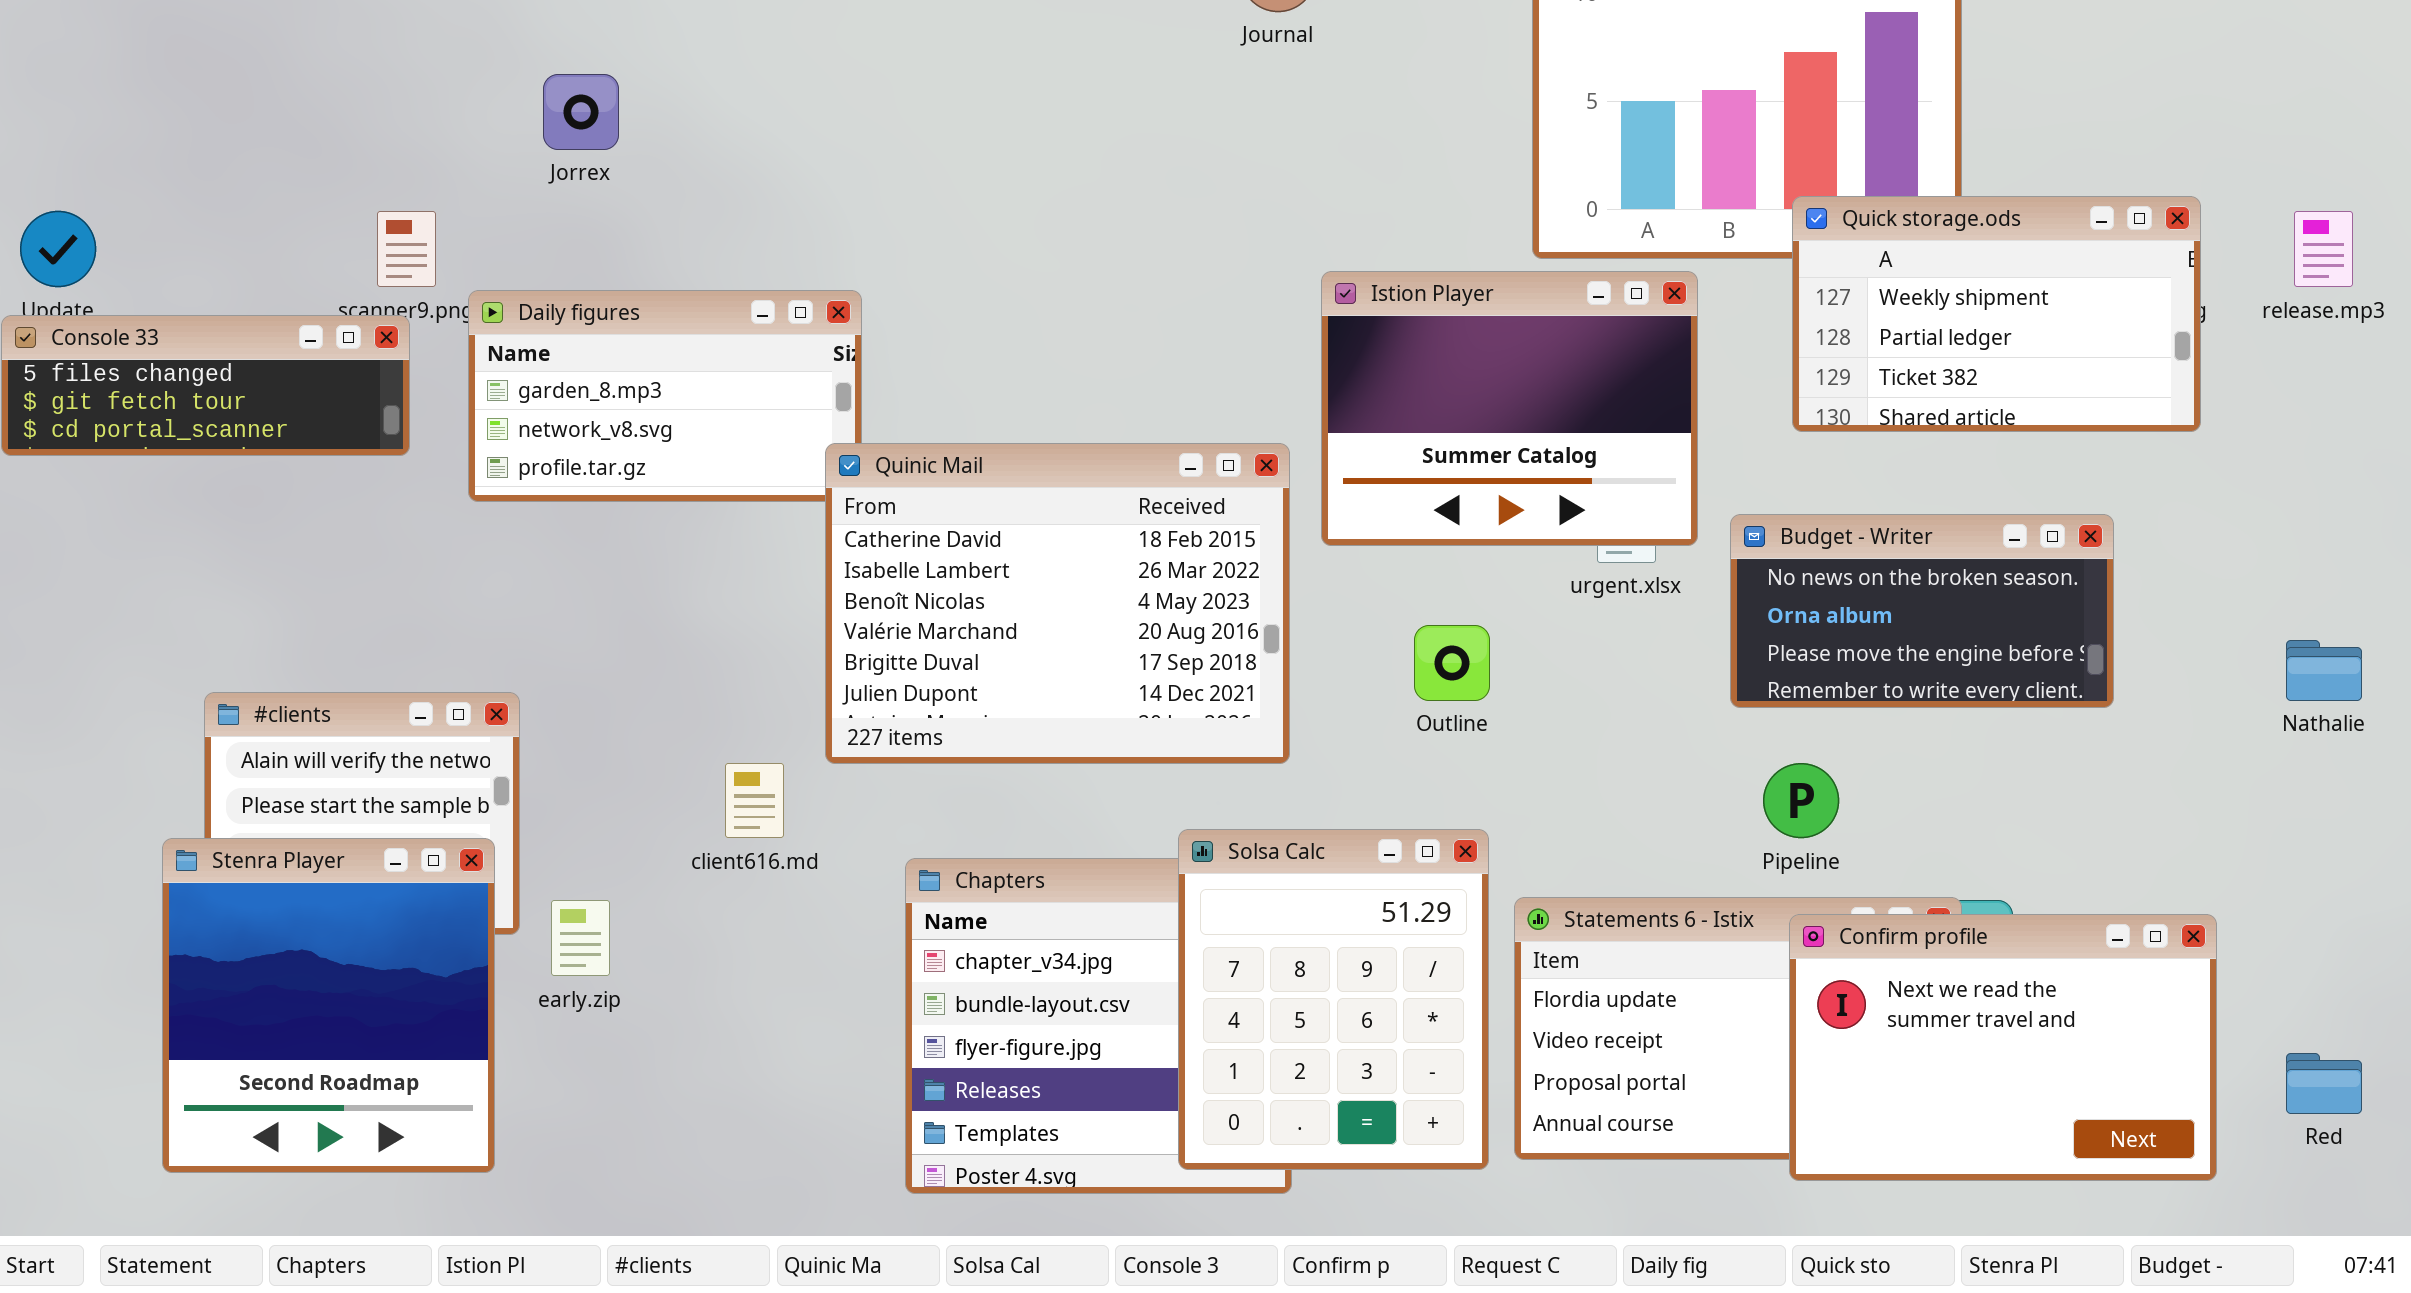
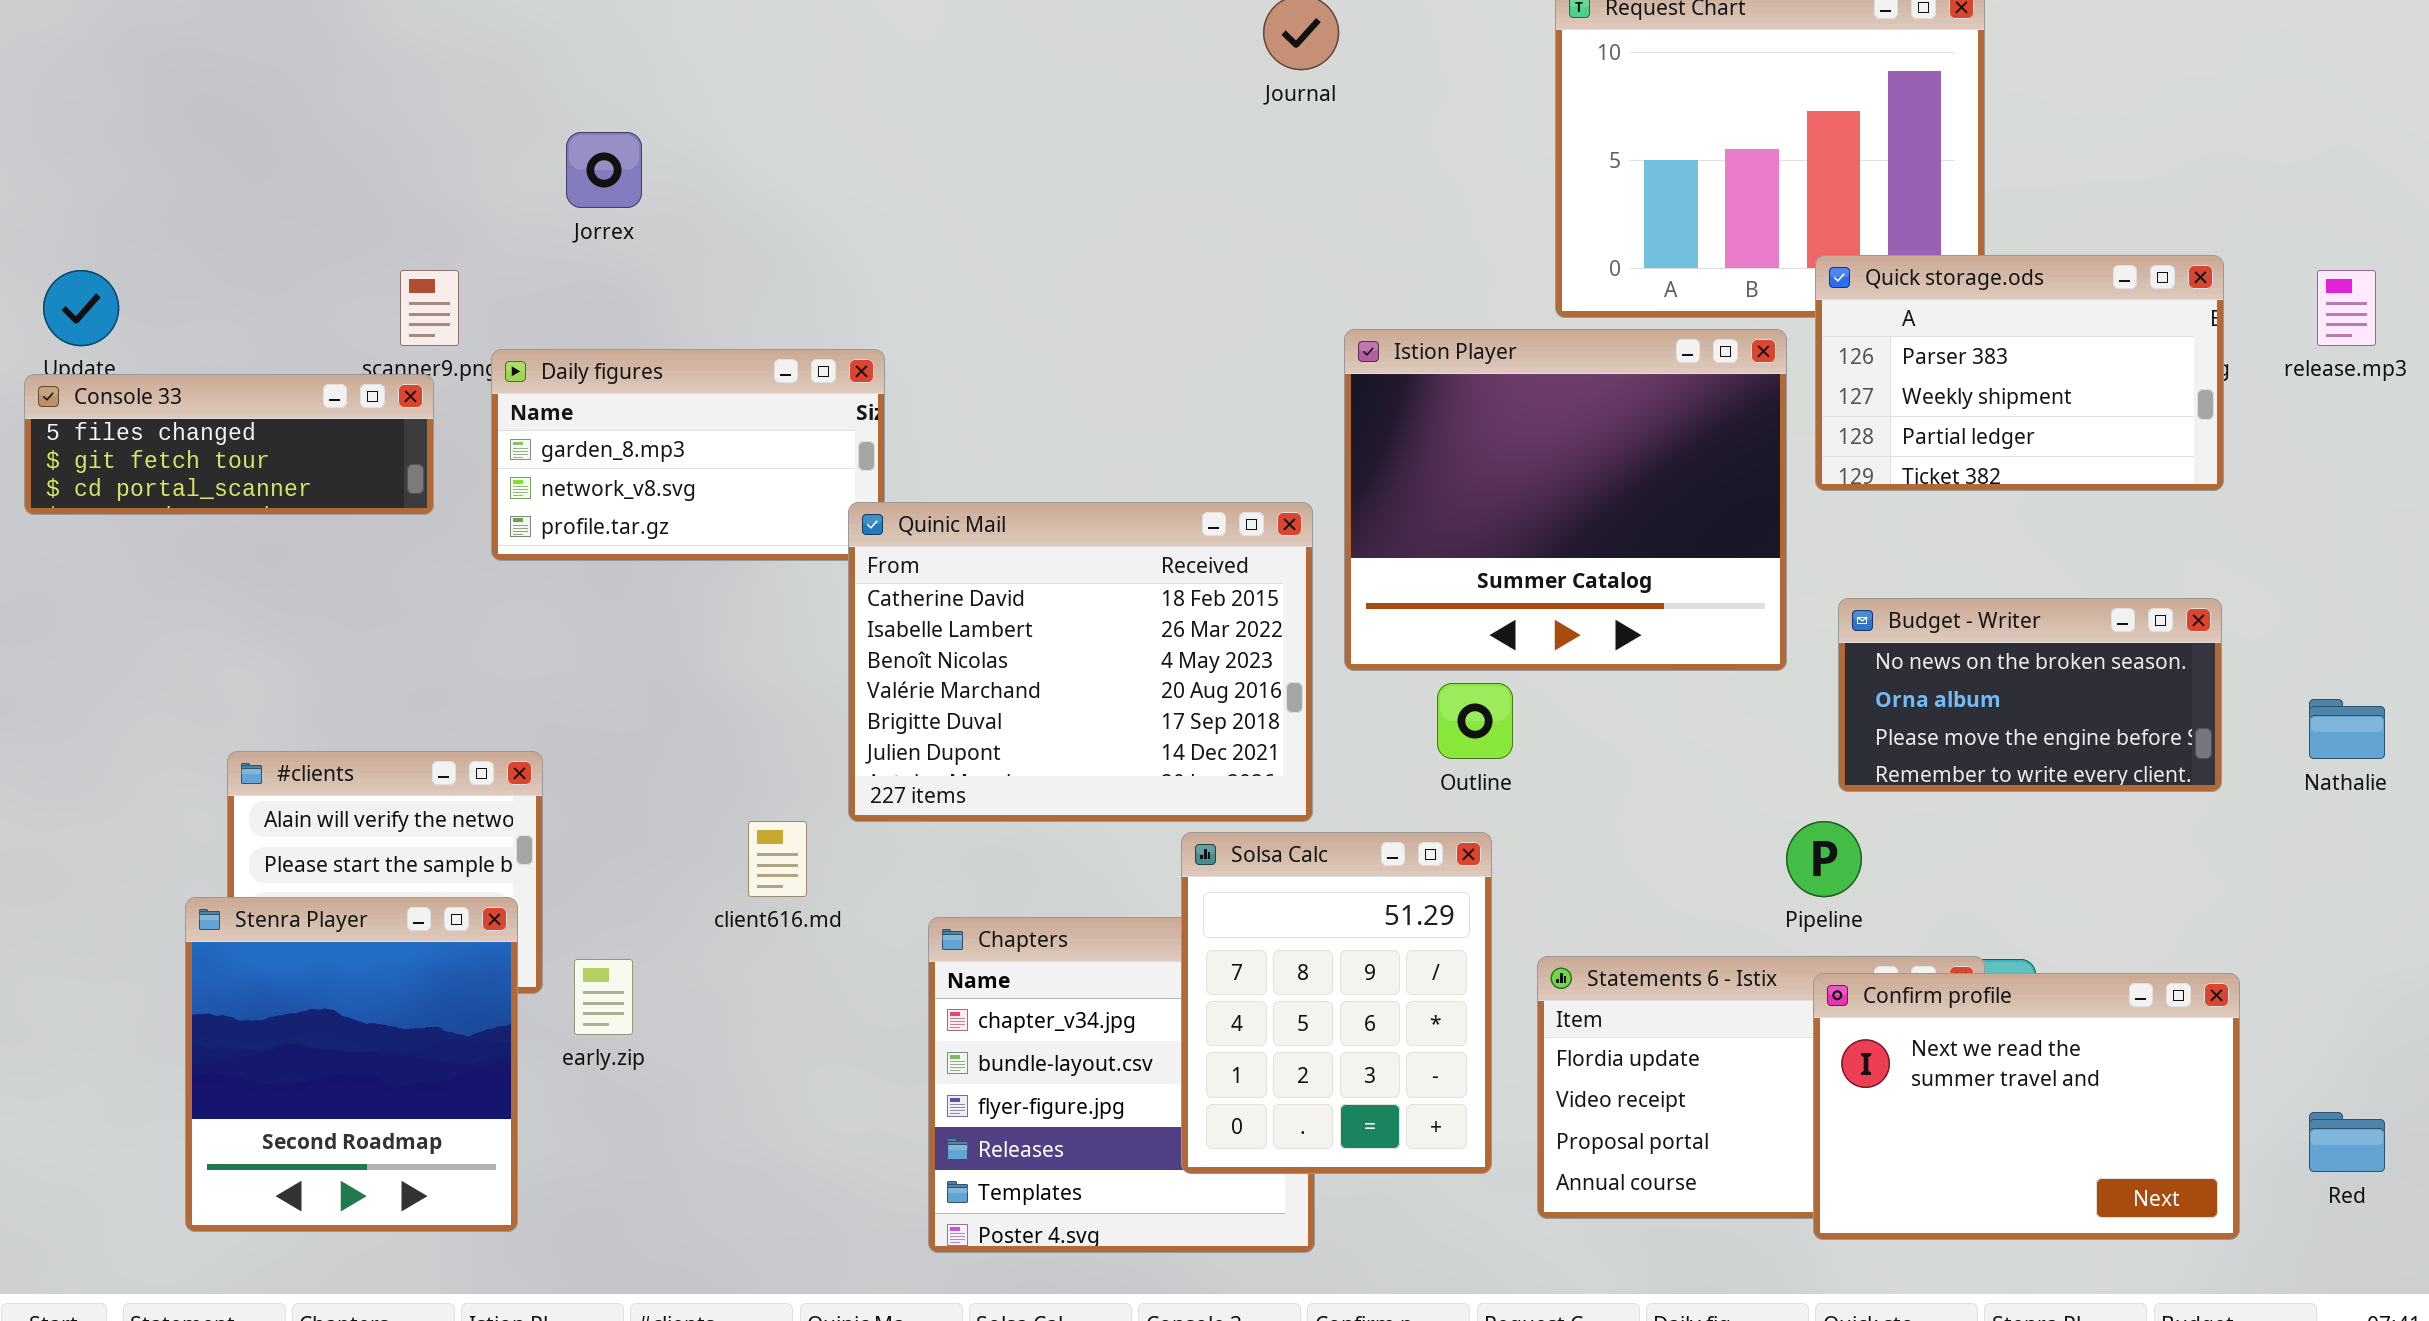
Quick storage.ods: [1792,196,2201,432] -> [1815,255,2224,491], scrolled up 1 row
Istion Player: [1321,271,1698,546] -> [1344,329,1787,671], resized
Budget - Writer: [1730,514,2114,708] -> [1838,598,2222,792], moved
Solsa Calc: [1178,829,1489,1170] -> [1181,832,1492,1174], moved

